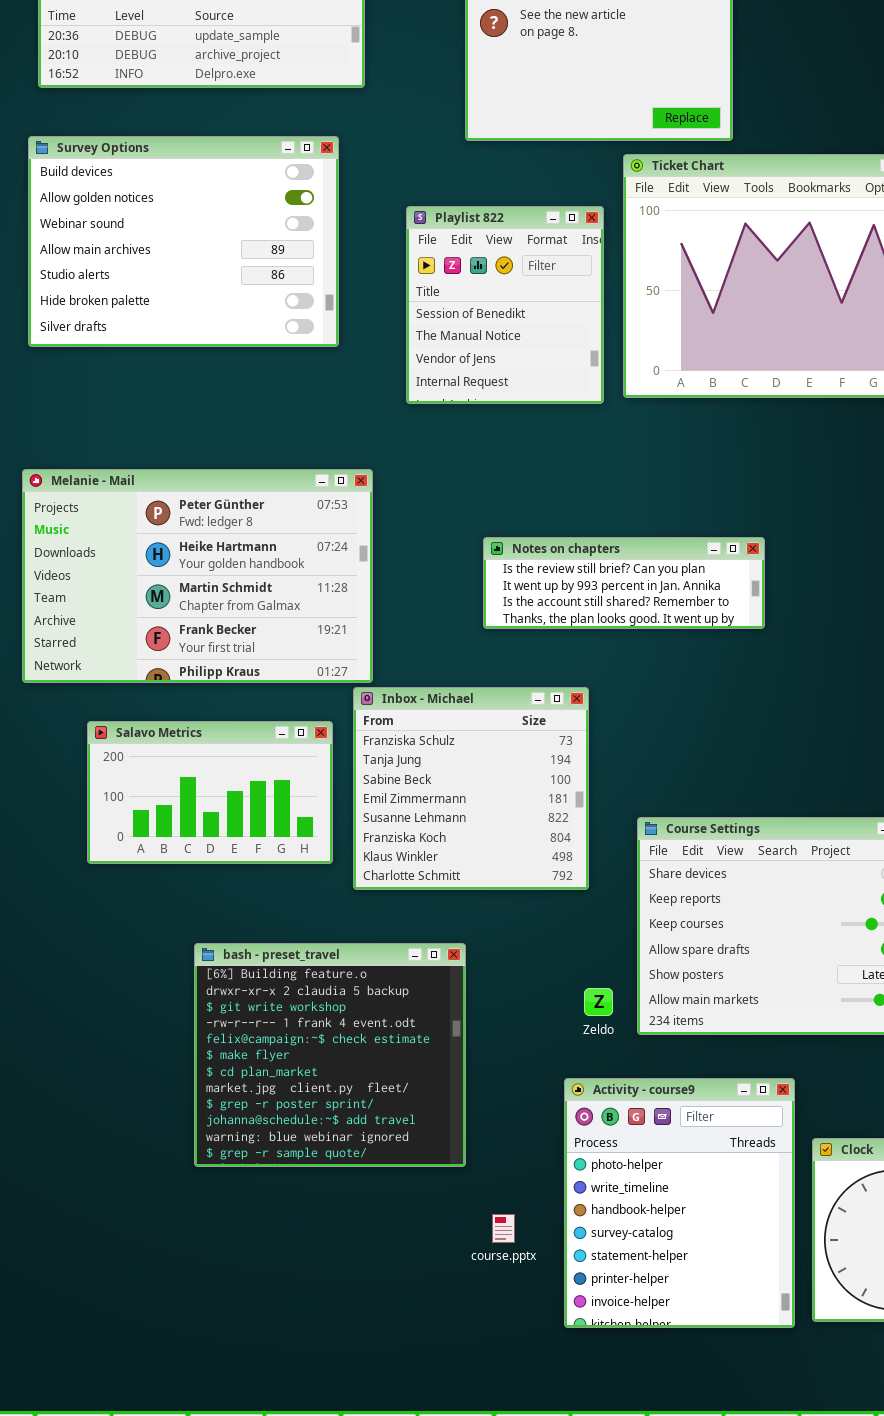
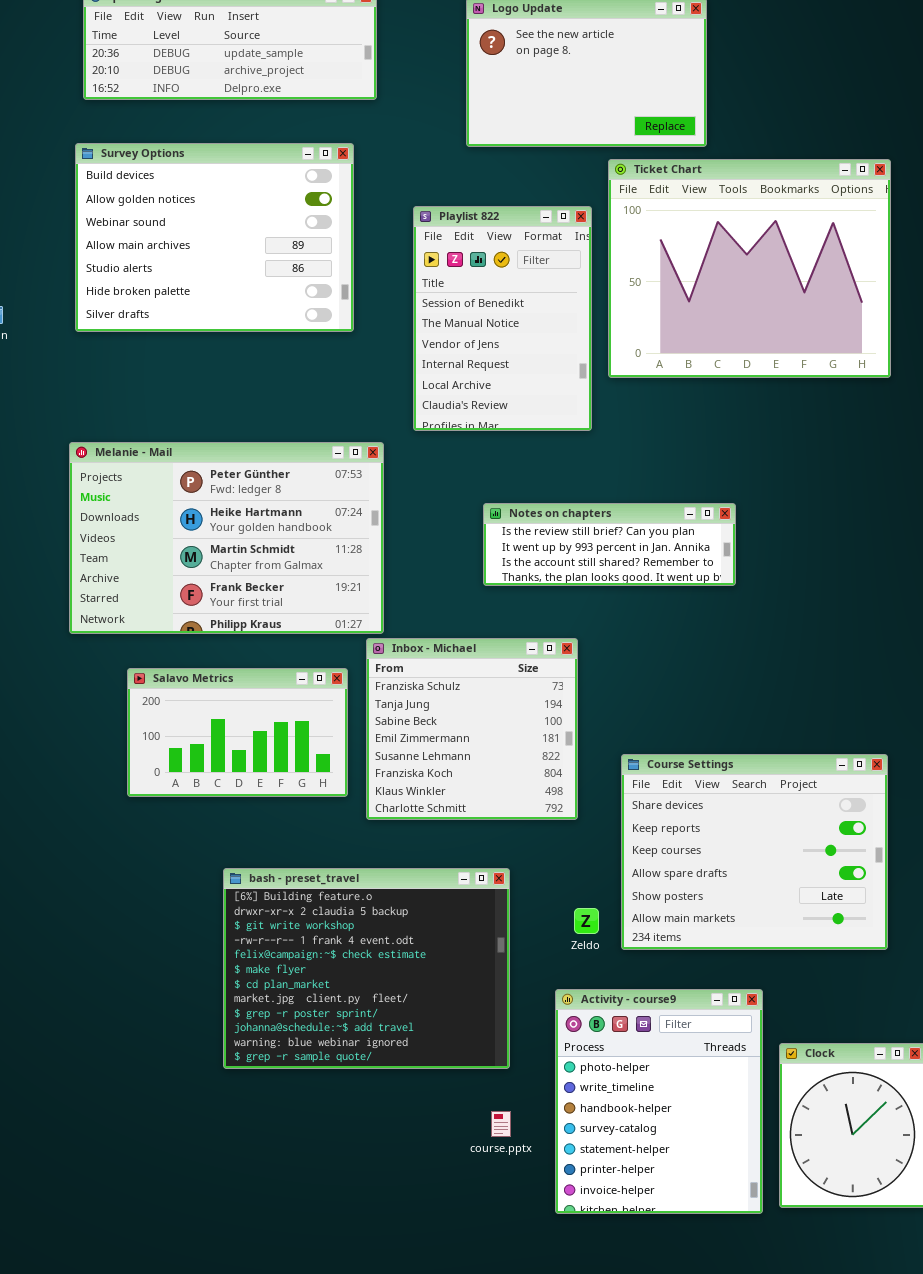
Playlist 822: [406,206,604,404] -> [413,206,592,431], resized
bash - preset_travel: [194,943,466,1167] -> [223,868,510,1069], resized

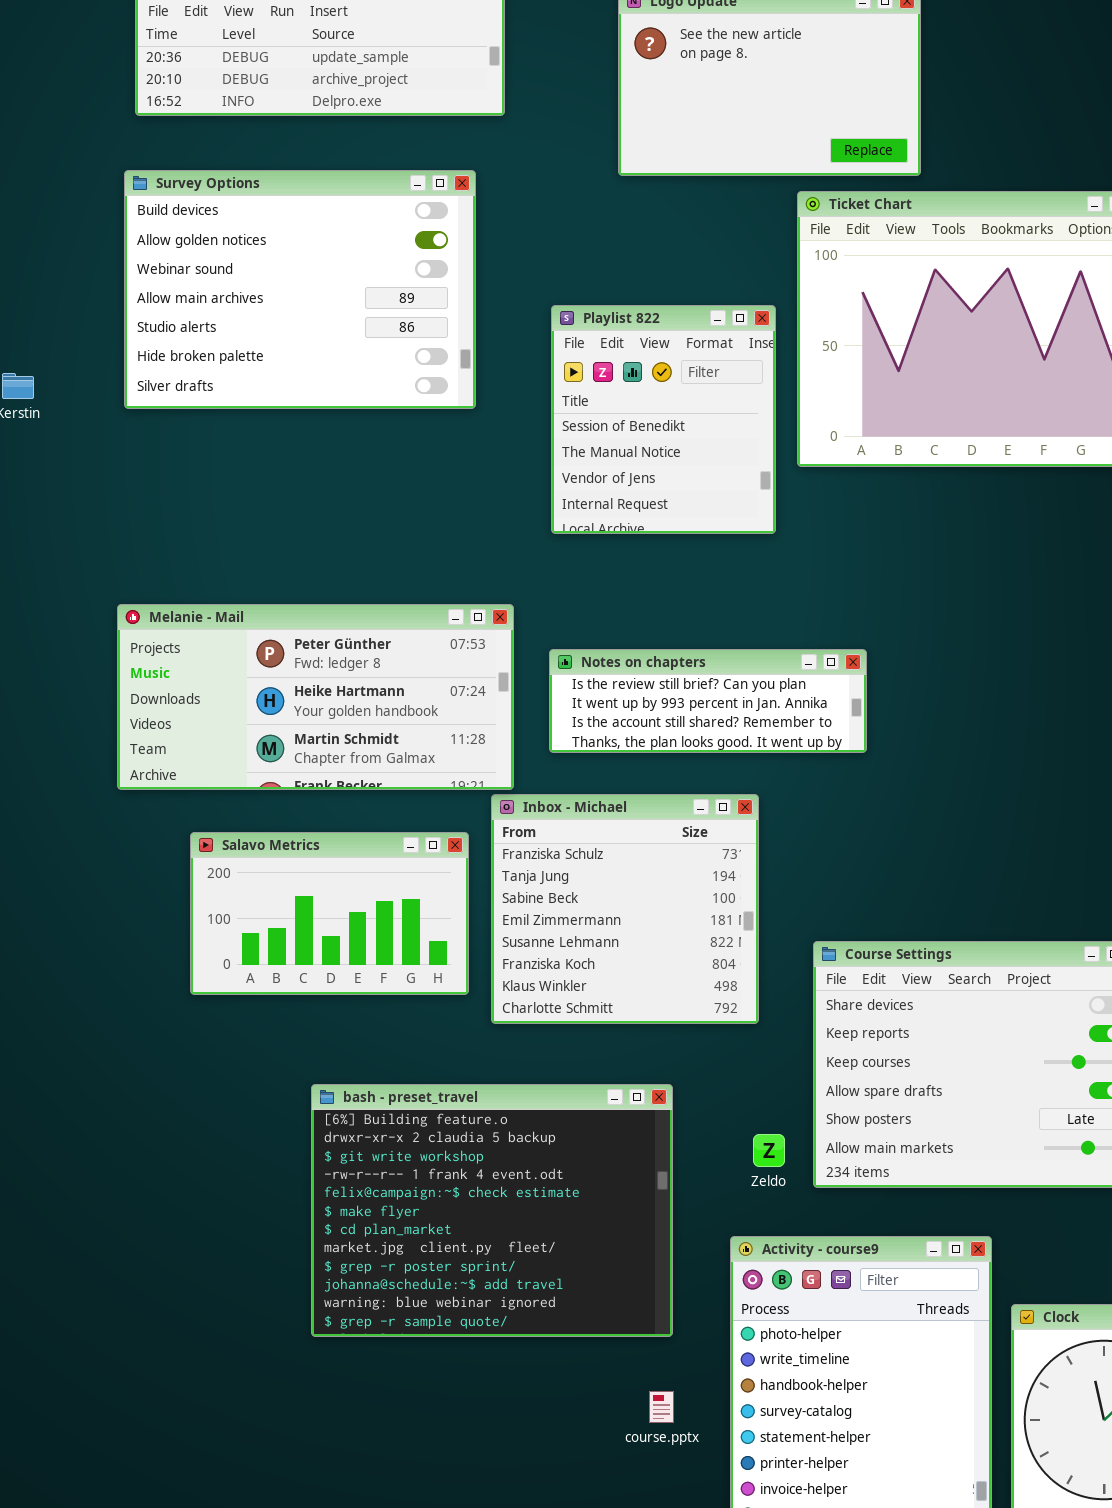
Playlist 822: [413,206,592,431] -> [551,305,776,534], resized
Melanie - Mail: [69,442,384,634] -> [117,604,514,790], resized
Notes on chapters: [483,503,736,586] -> [549,649,867,753], moved

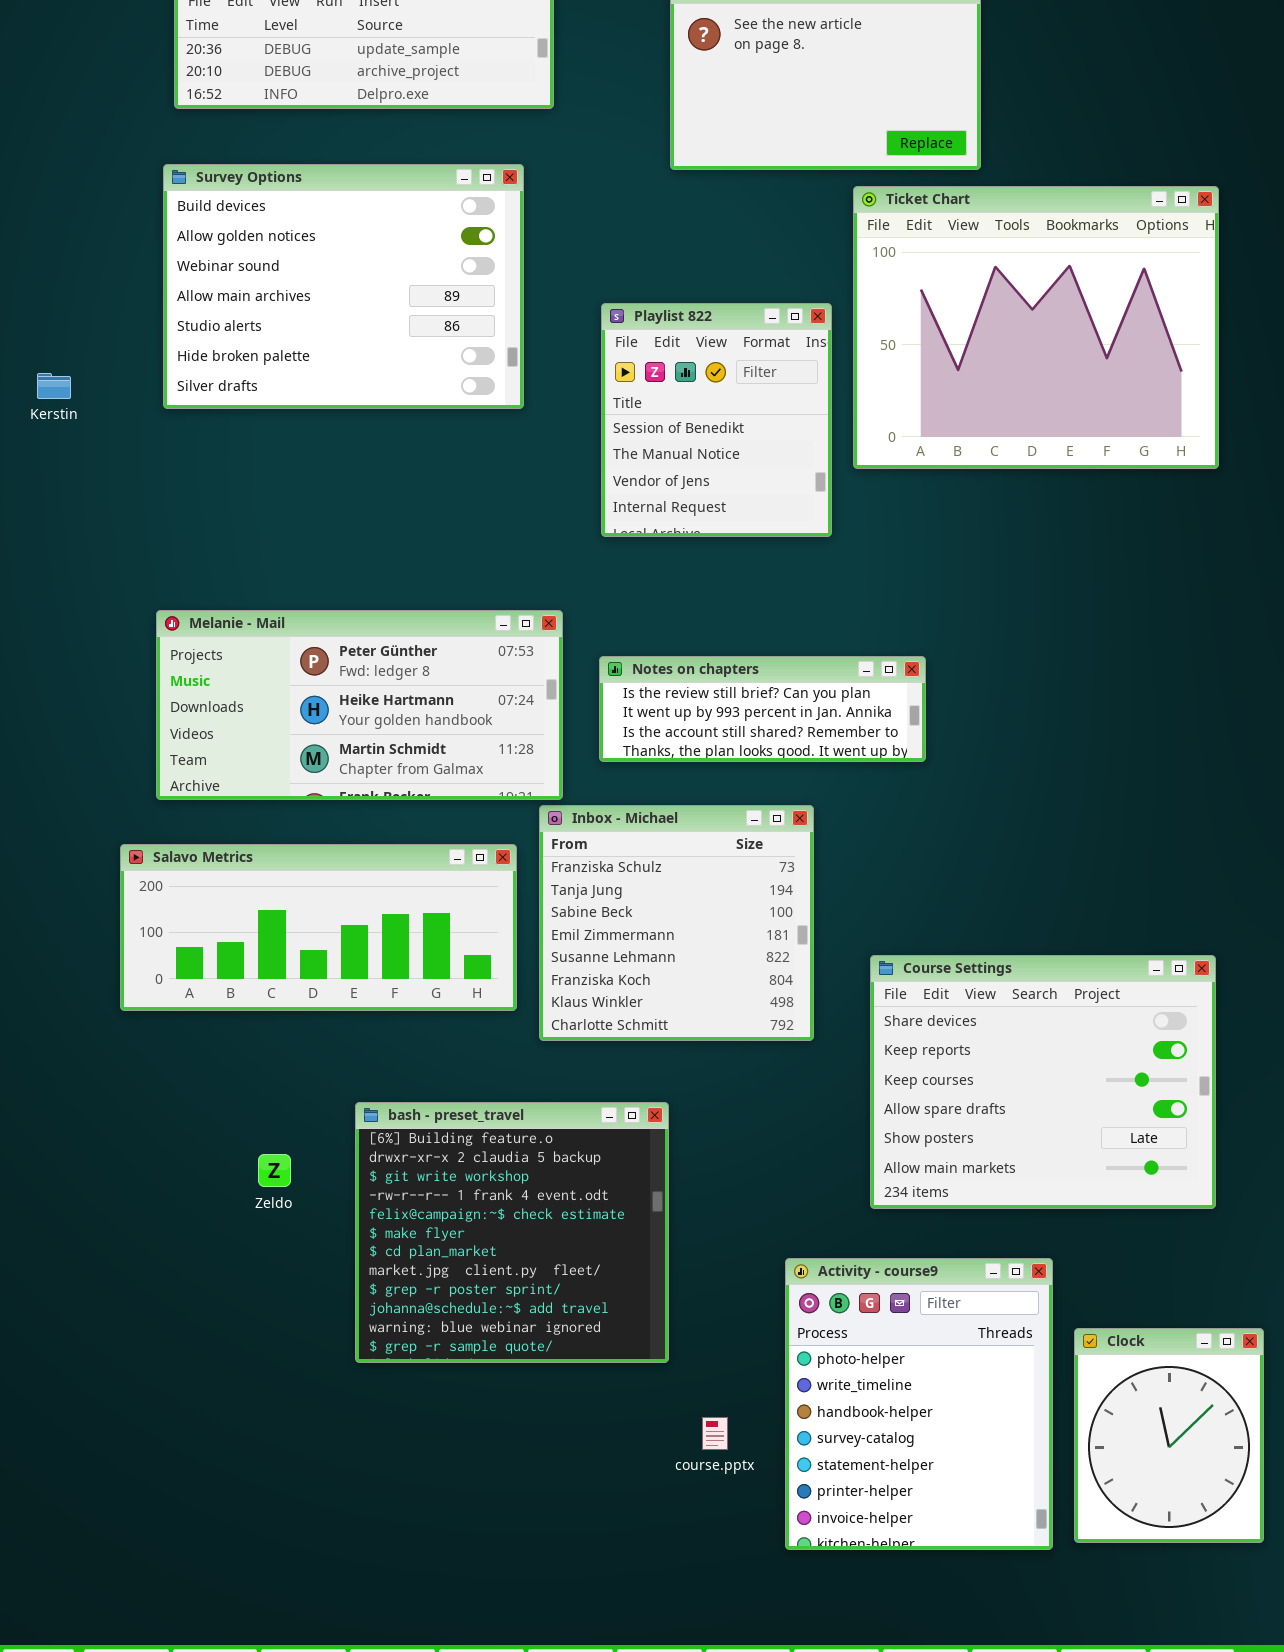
Salavo Metrics: [190,832,469,995] -> [120,844,517,1011], resized
bash - preset_travel: [311,1084,673,1337] -> [355,1102,669,1363], resized
Zeldo: [753,1134,785,1167] -> [258,1154,291,1187], moved

